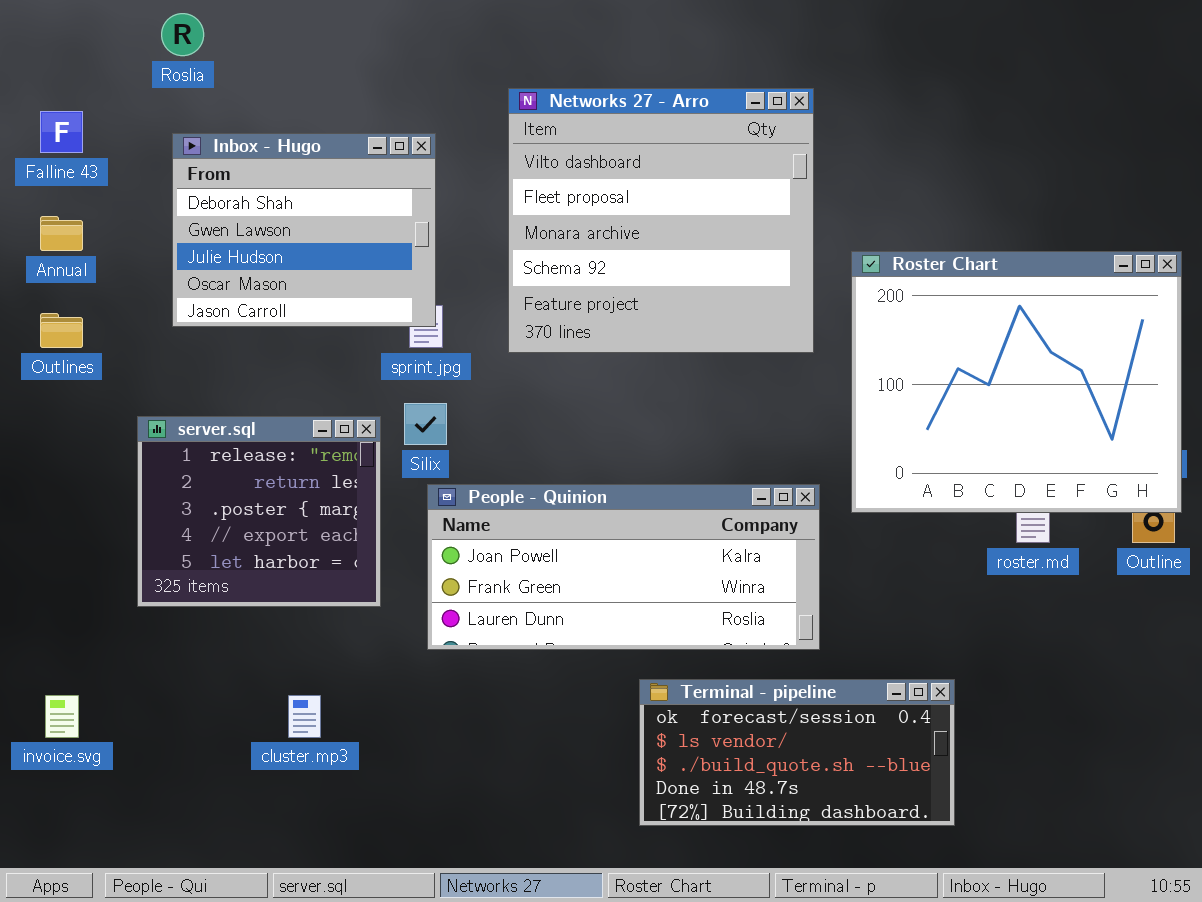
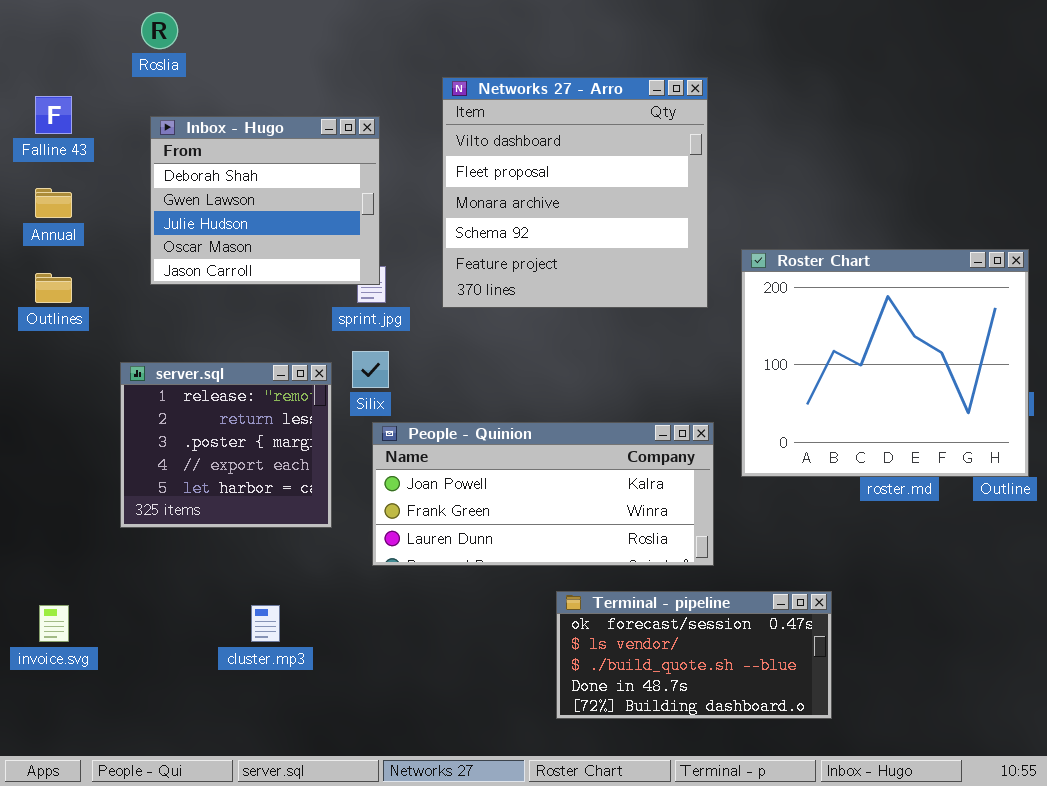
Roster Chart: [851,251,1182,513] -> [741,249,1029,477], moved

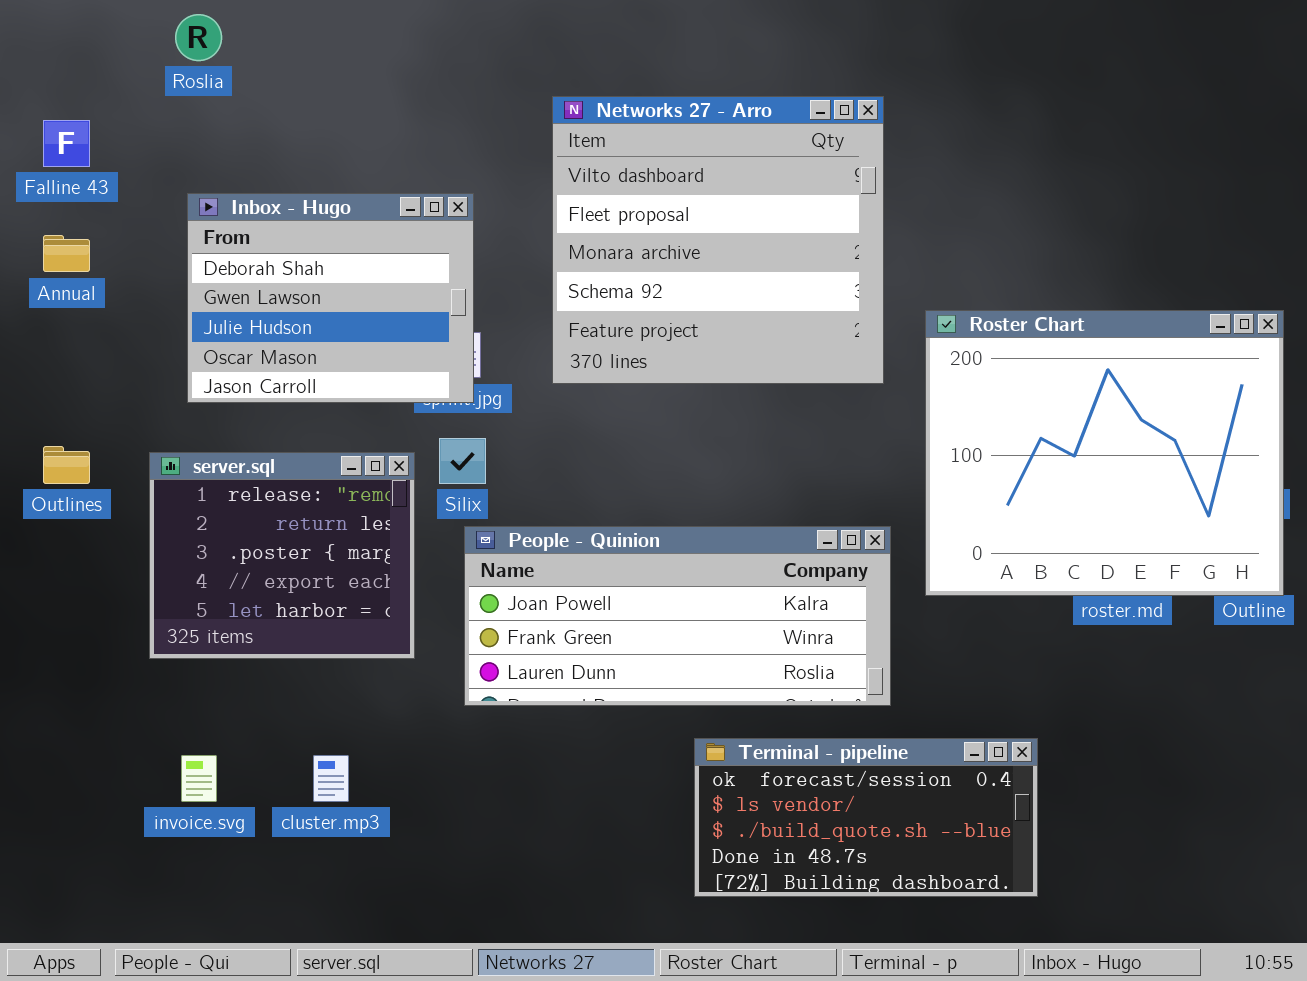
Inbox - Hugo: [150,116,380,285] -> [187,193,474,403], moved
Outlines: [35,273,72,303] -> [43,446,90,484], moved
invoice.svg: [39,605,69,642] -> [181,755,217,802], moved

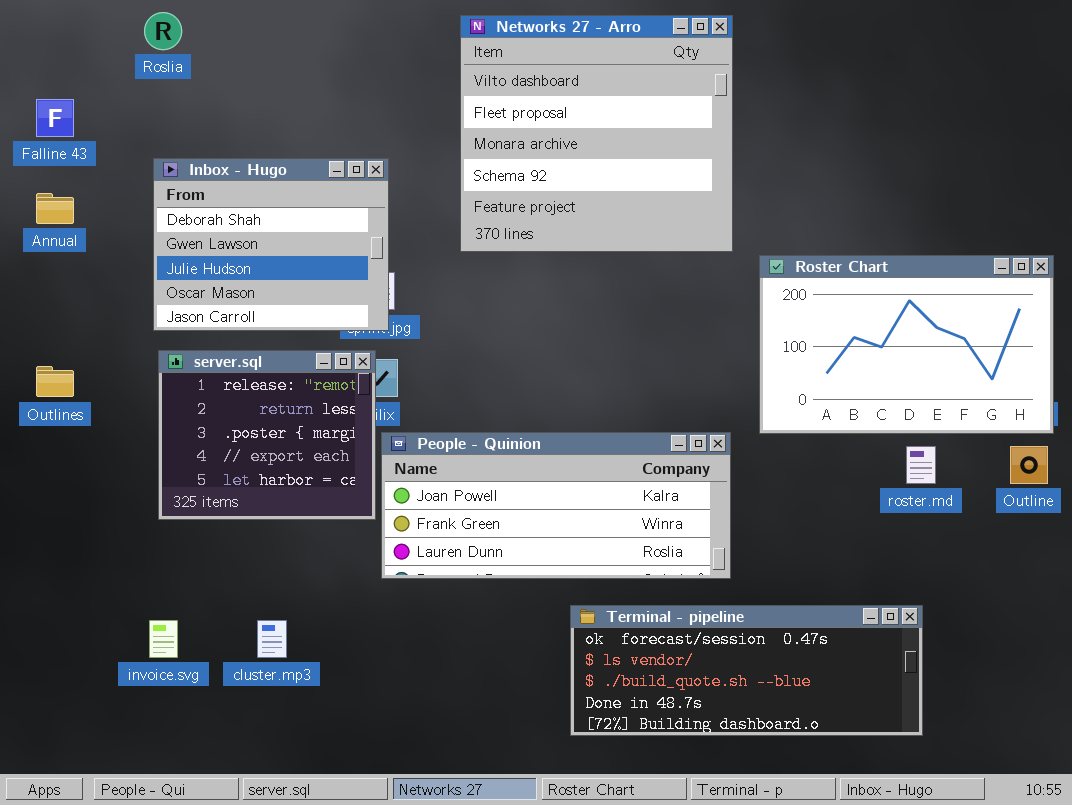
Networks 27 - Arro: [552,96,884,384] -> [460,15,733,252], moved
Roster Chart: [925,310,1284,596] -> [759,255,1054,434], resized
server.sql: [149,452,415,659] -> [158,350,376,520], moved
Terminal - pipeline: [694,738,1038,897] -> [570,605,923,736], resized

